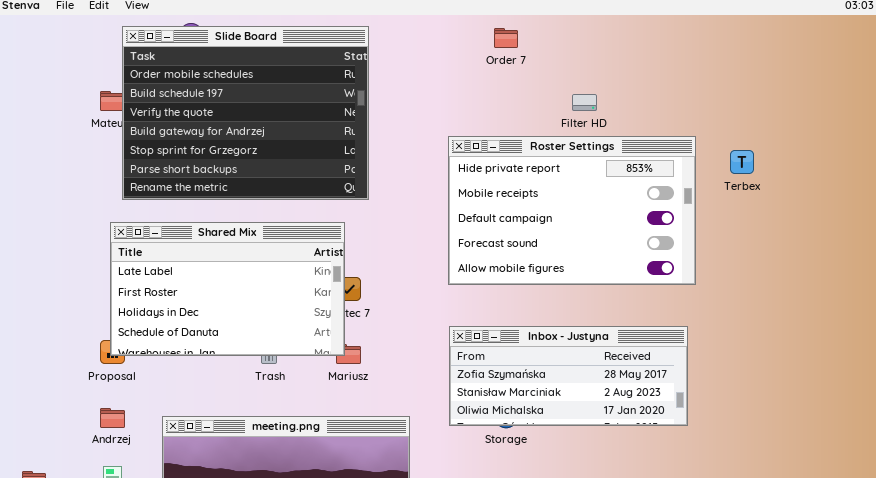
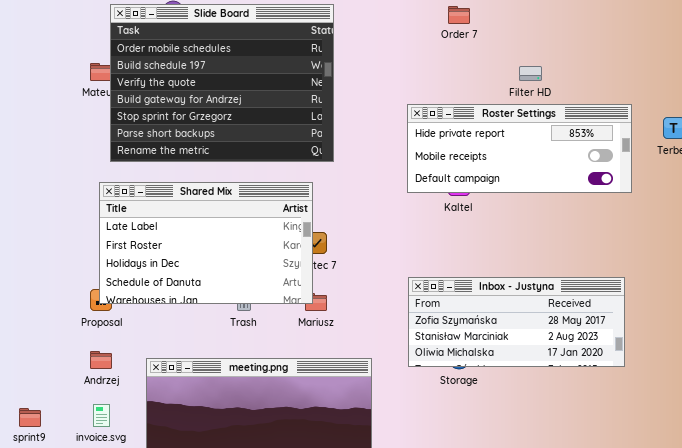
Roster Settings: [448,136,696,285] -> [407,104,632,193], resized

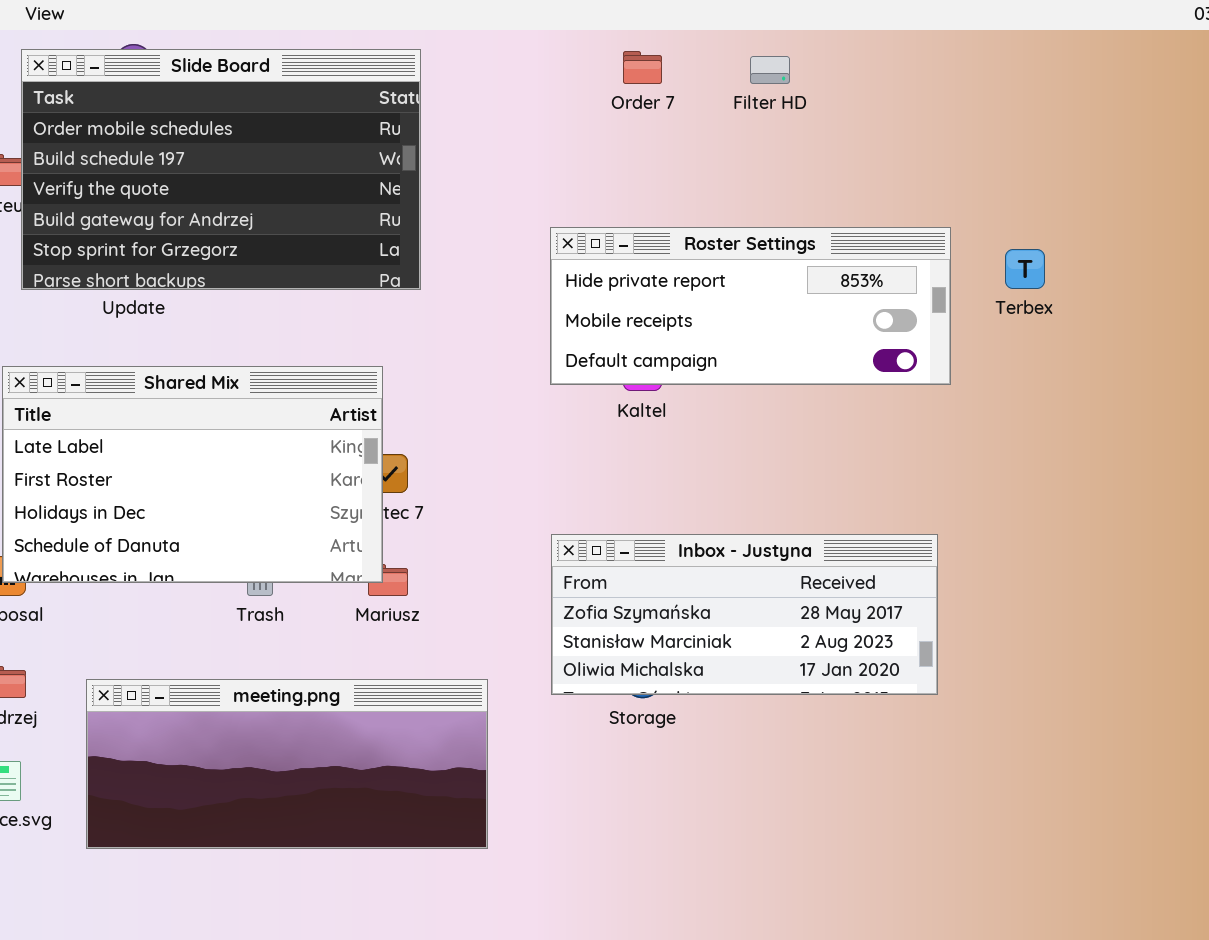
Slide Board: [110,4,334,162] -> [21,49,421,290], resized
Filter HD: [519,66,542,81] -> [750,56,790,84], moved

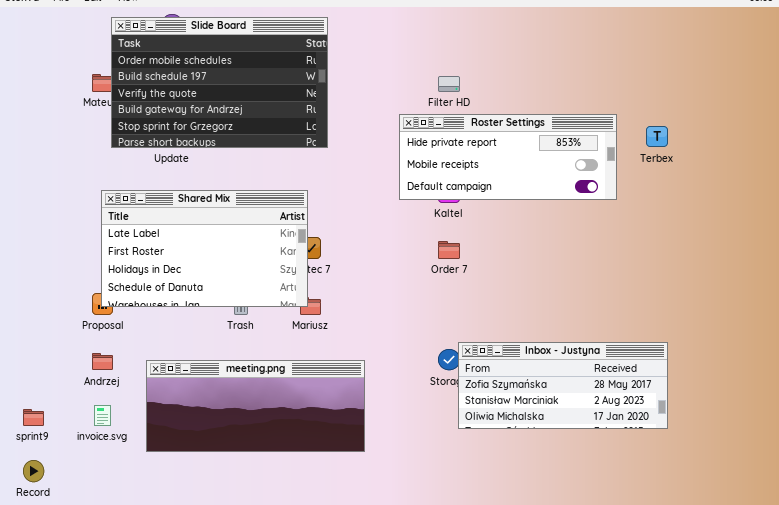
Order 7: [623,51,662,84] -> [438,241,460,259], moved
Filter HD: [750,56,790,84] -> [438,76,460,92], moved
Inbox - Justyna: [551,534,938,695] -> [458,342,668,429], moved

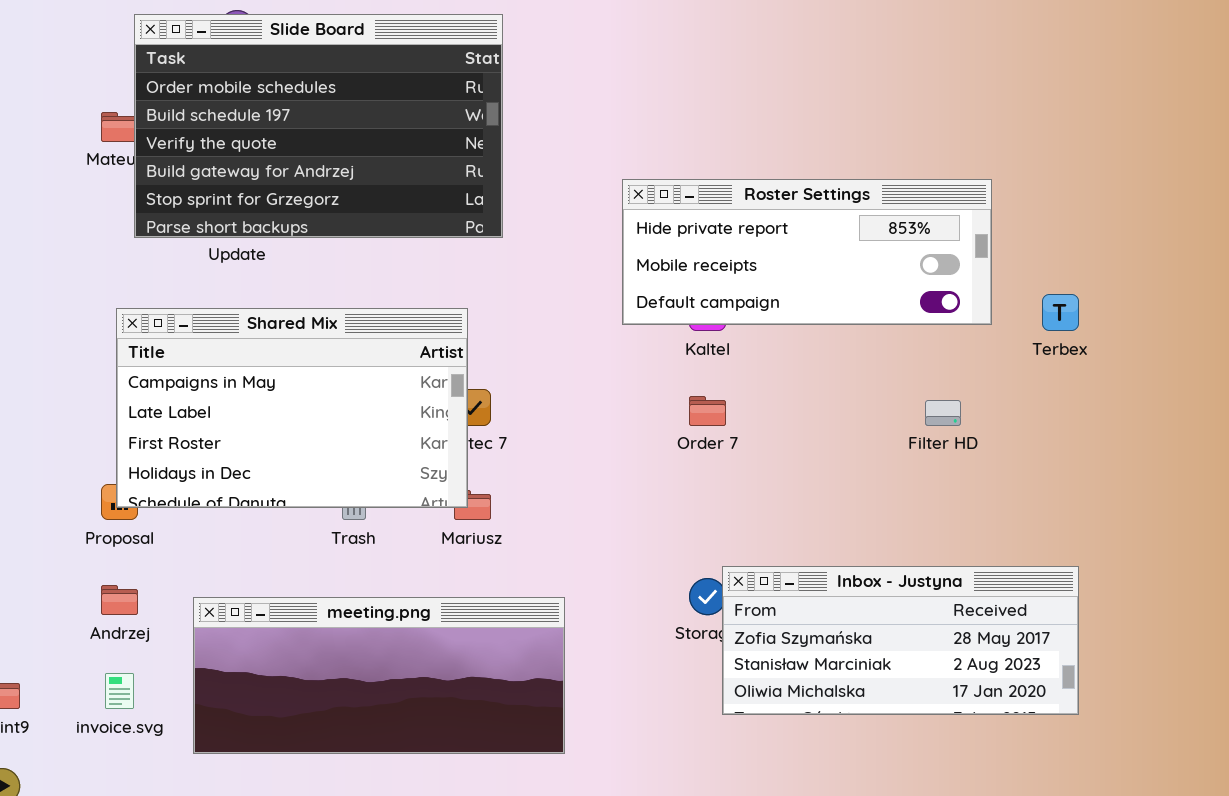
Filter HD: [438,76,460,92] -> [925,400,961,426], moved
Terbex: [646,126,668,147] -> [1042,294,1079,331], moved
Shared Mix: [101,190,308,307] -> [116,308,468,508], scrolled up 1 row

